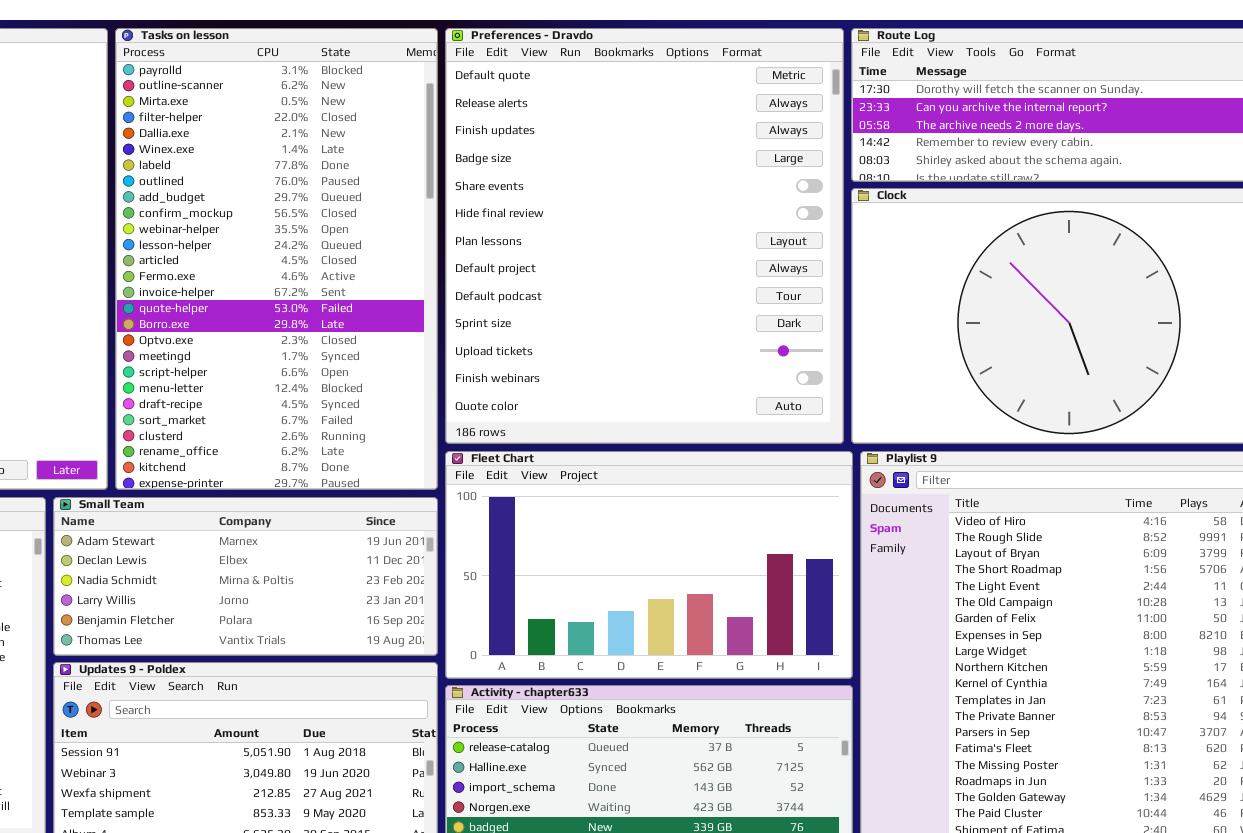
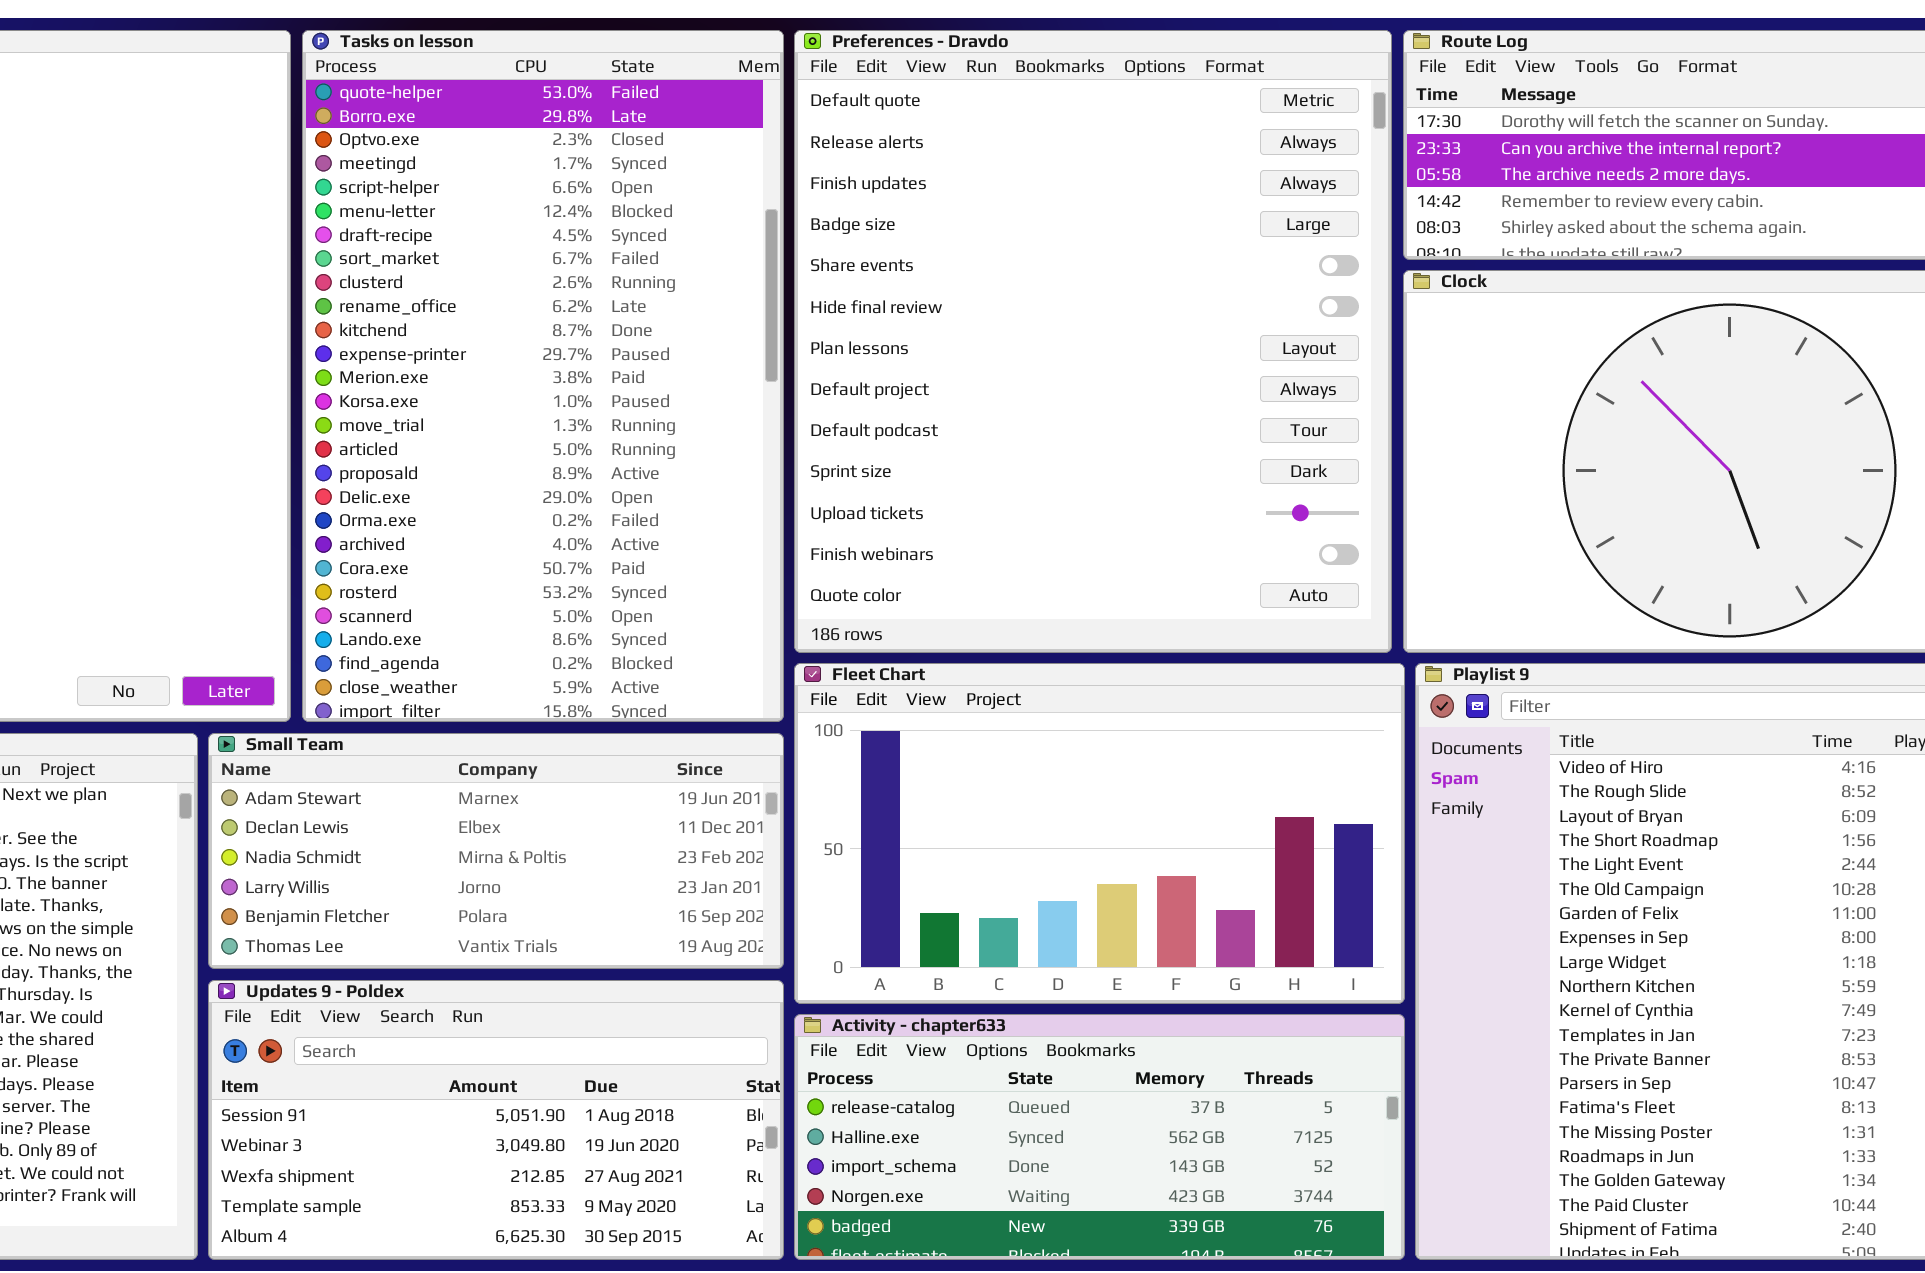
Tasks on lesson: [115,28,438,490] -> [302,30,784,722], scrolled down 15 rows

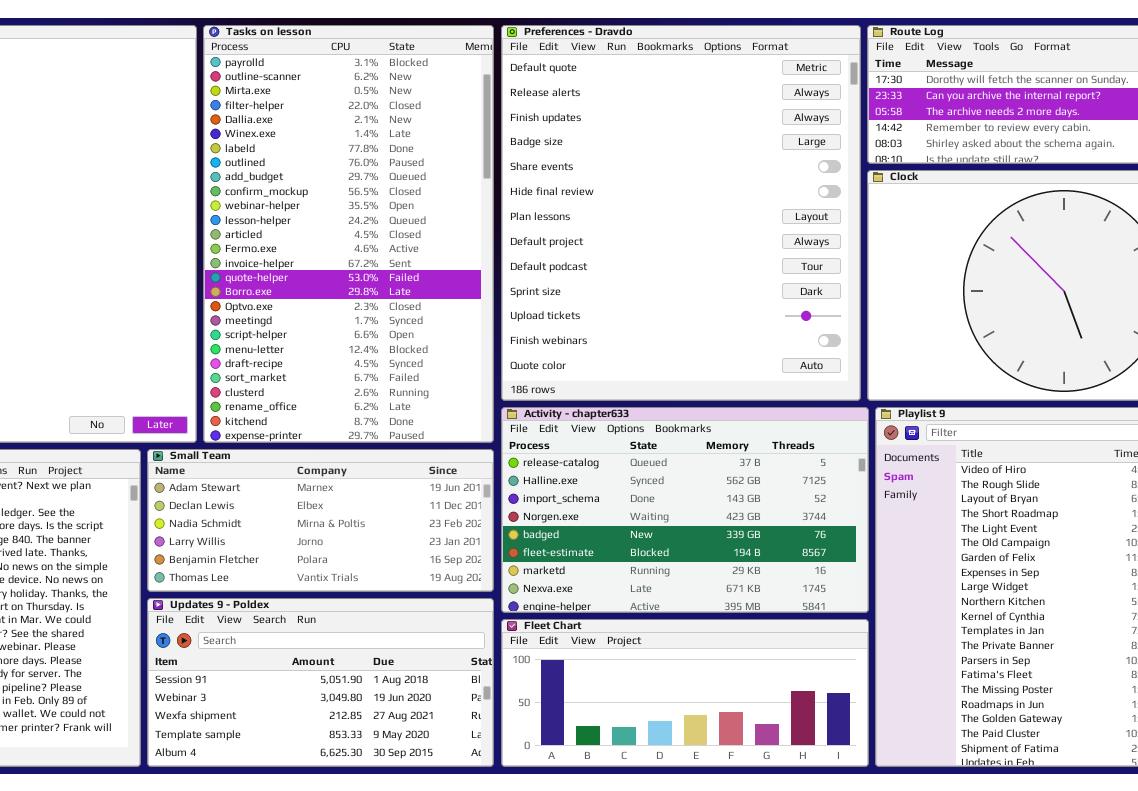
Tasks on lesson: [302,30,784,722] -> [203,25,494,443], scrolled up 15 rows
Fleet Chart: [794,663,1405,1004] -> [501,619,869,767], moved, resized
Activity - chapter633: [794,1014,1405,1260] -> [501,407,869,613], moved, resized

